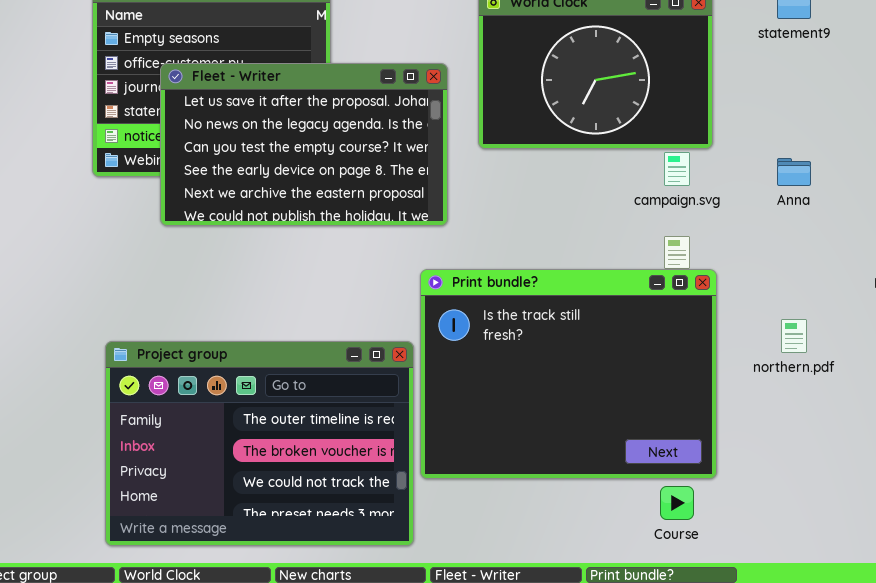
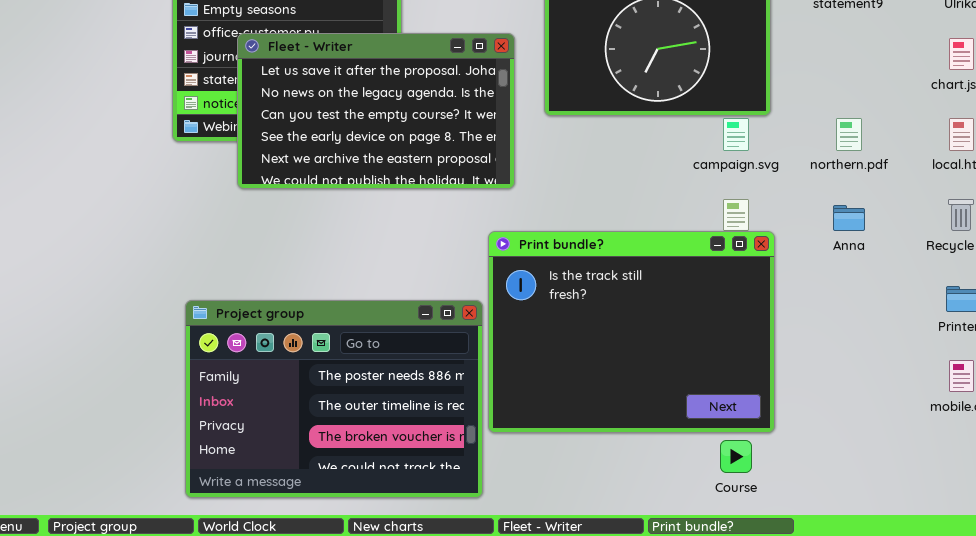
Anna: [777,158,811,186] -> [833,205,865,231], moved
northern.pdf: [781,319,807,353] -> [836,118,862,151], moved
Project group: [105,341,414,546] -> [185,300,483,498], scrolled up 1 row

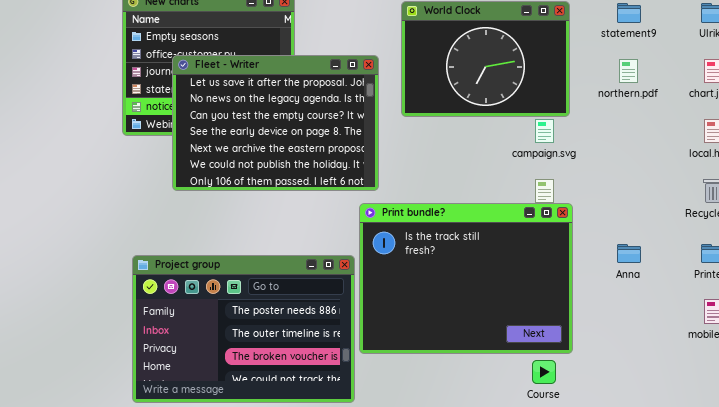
Fleet - Writer: [237,33,515,189] -> [172,55,379,191], resized
northern.pdf: [836,118,862,151] -> [619,59,638,83], moved
Anna: [833,205,865,231] -> [617,244,641,263], moved

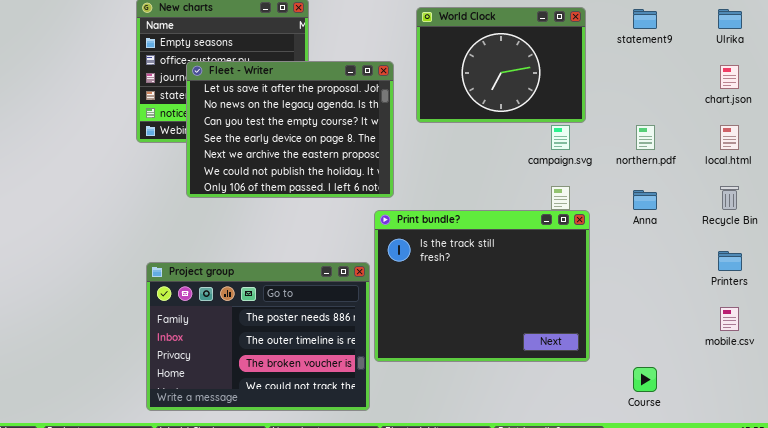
northern.pdf: [619,59,638,83] -> [636,125,655,150], moved
Anna: [617,244,641,263] -> [633,190,657,210], moved
Course: [532,360,556,384] -> [633,367,657,392], moved

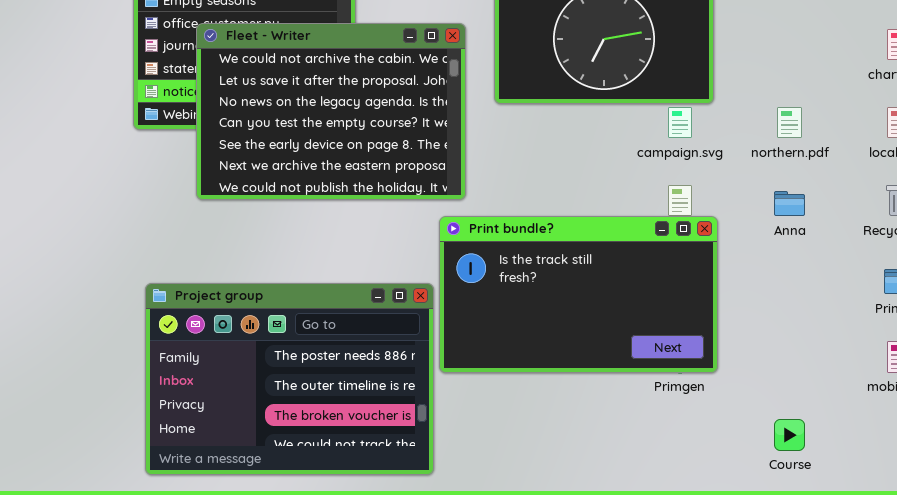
Fleet - Writer: [186,61,394,198] -> [196,23,466,200], scrolled up 1 row
Print bundle?: [374,210,590,362] -> [439,216,718,373], resized

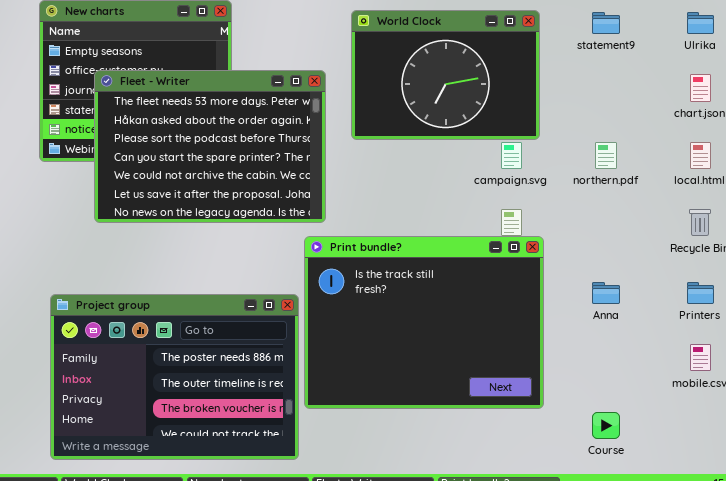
Fleet - Writer: [196,23,466,200] -> [94,70,326,223], scrolled up 4 rows
Anna: [774,191,805,216] -> [592,282,620,304], moved
Print bundle?: [439,216,718,373] -> [304,236,544,409], resized

